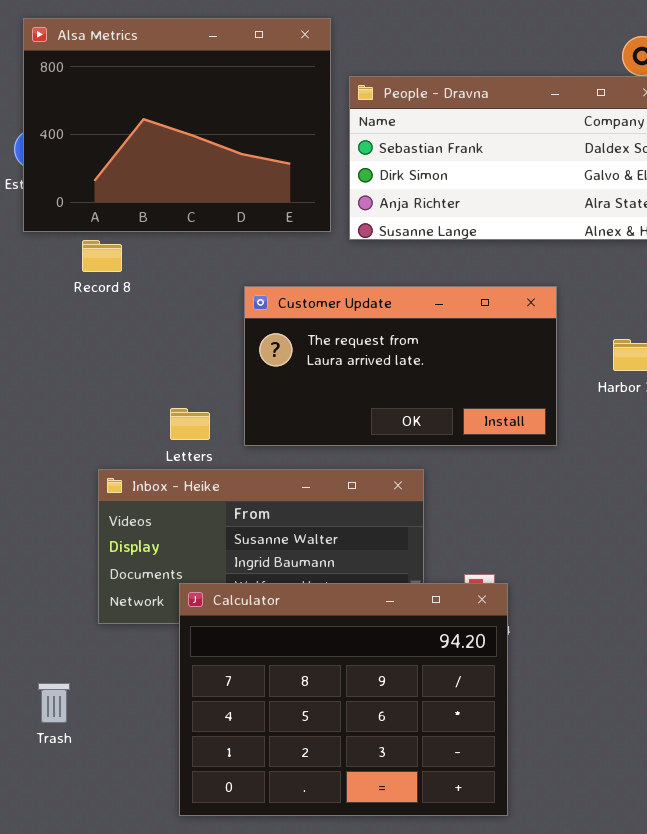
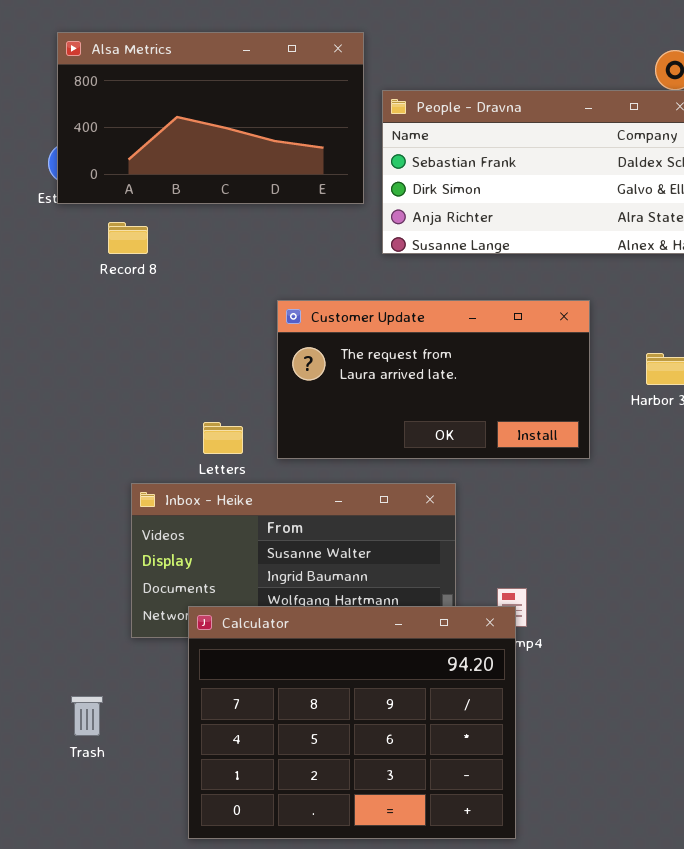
Alsa Metrics: [23,18,331,232] -> [57,32,364,204], resized
Record 8: [82,240,122,272] -> [108,222,148,254], moved
Calculator: [179,583,508,816] -> [188,606,516,839], moved

